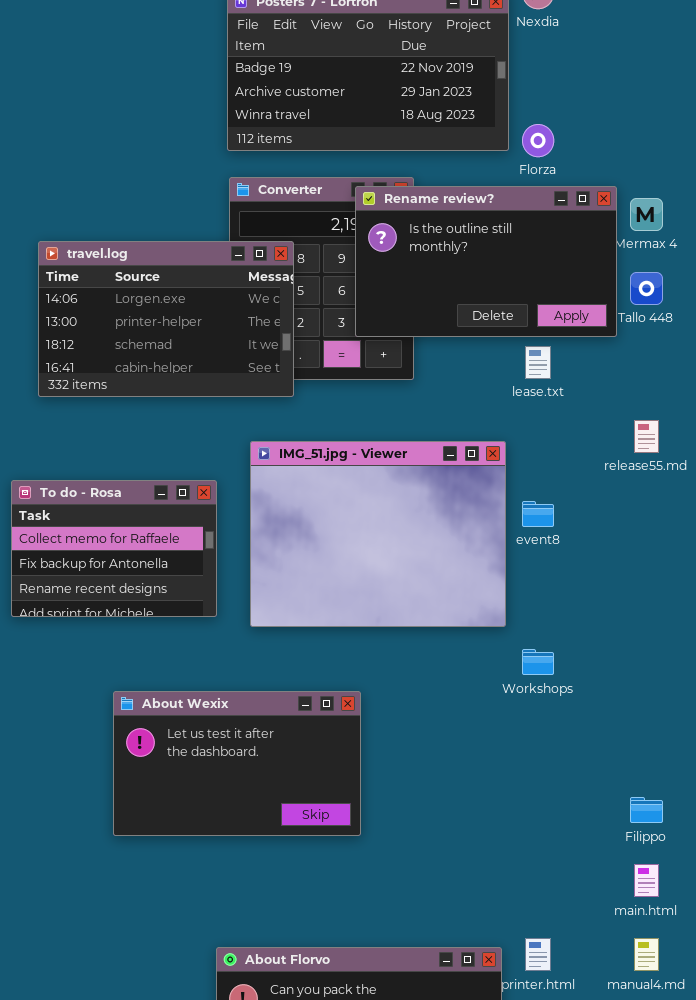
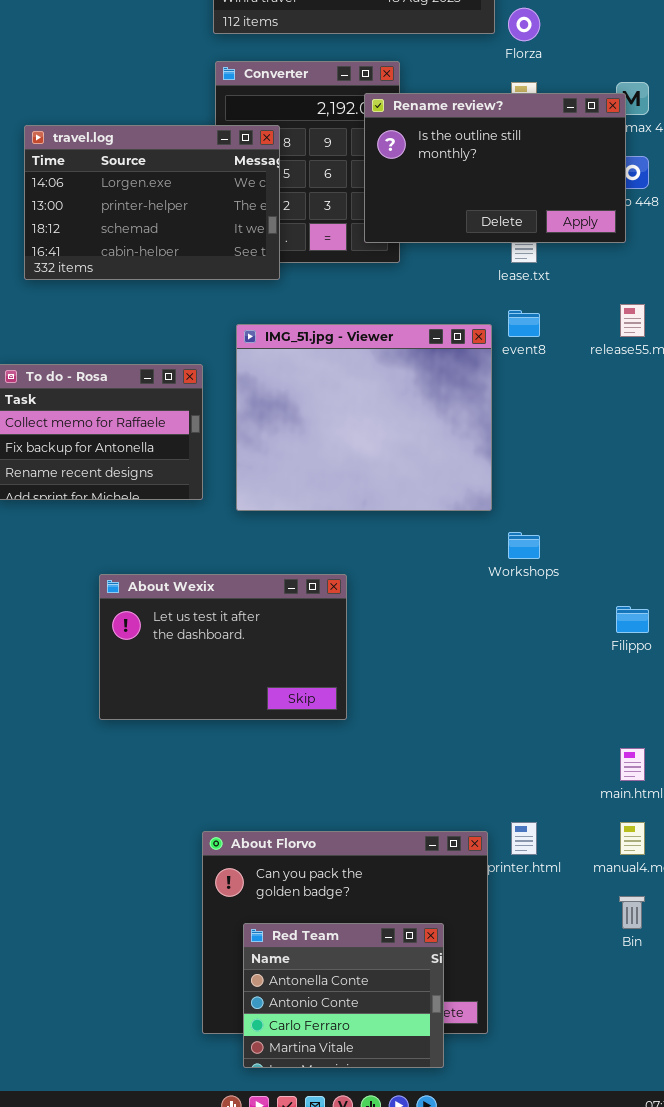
Rename review?: [355,186,617,337] -> [364,93,626,243], moved
event8: [522,501,554,527] -> [508,310,540,337], moved
Filippo: [630,797,663,823] -> [616,606,649,633], moved

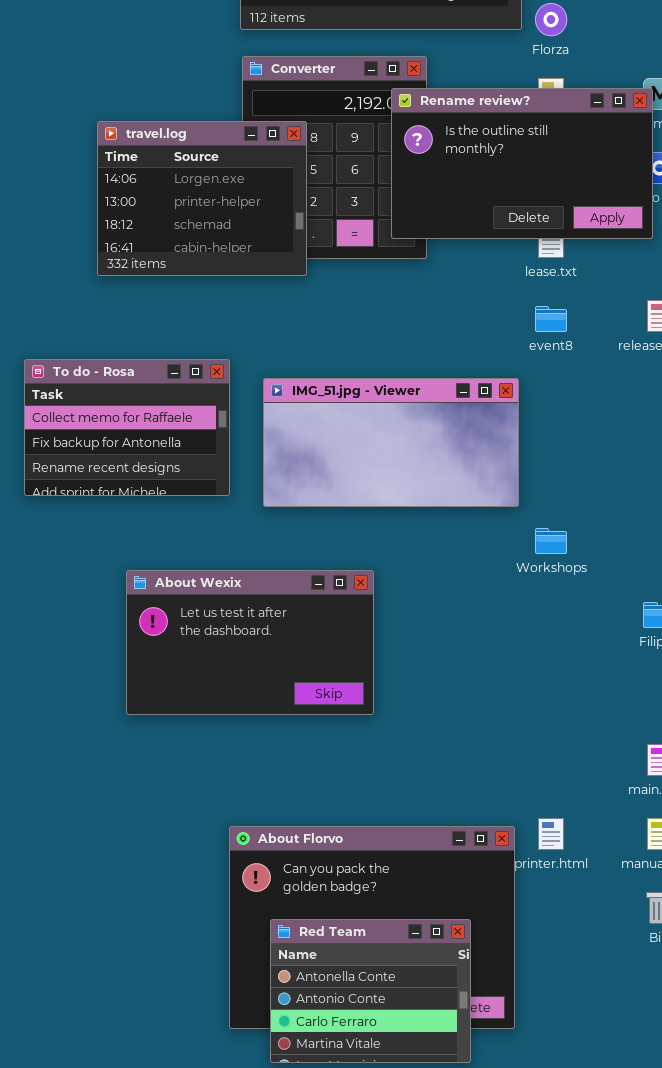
travel.log: [24,125,280,280] -> [97,121,307,276], resized
IMG_51.jpg - Viewer: [236,324,492,511] -> [263,378,519,507], resized

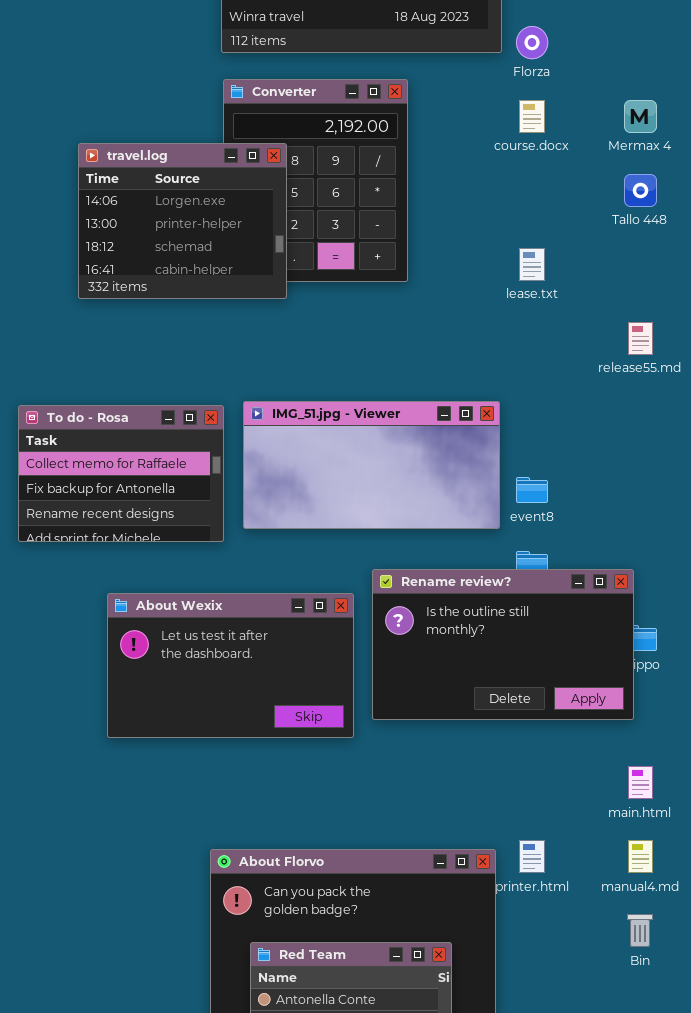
Rename review?: [391,88,653,239] -> [372,569,634,720], moved
event8: [535,306,567,332] -> [516,477,548,503], moved
To do - Rosa: [24,359,230,496] -> [18,405,224,542], moved

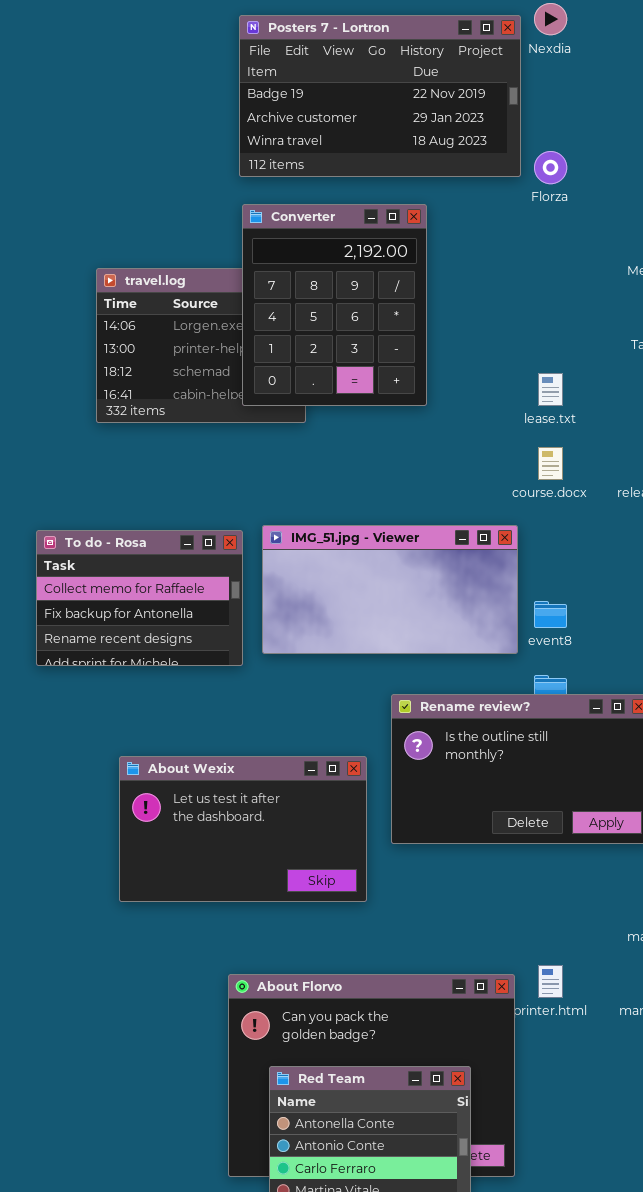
Converter: [223,79,408,282] -> [242,204,427,406], raised
course.docx: [519,100,545,133] -> [538,447,563,480], moved
About Wexix: [107,593,354,738] -> [119,756,367,902], moved

